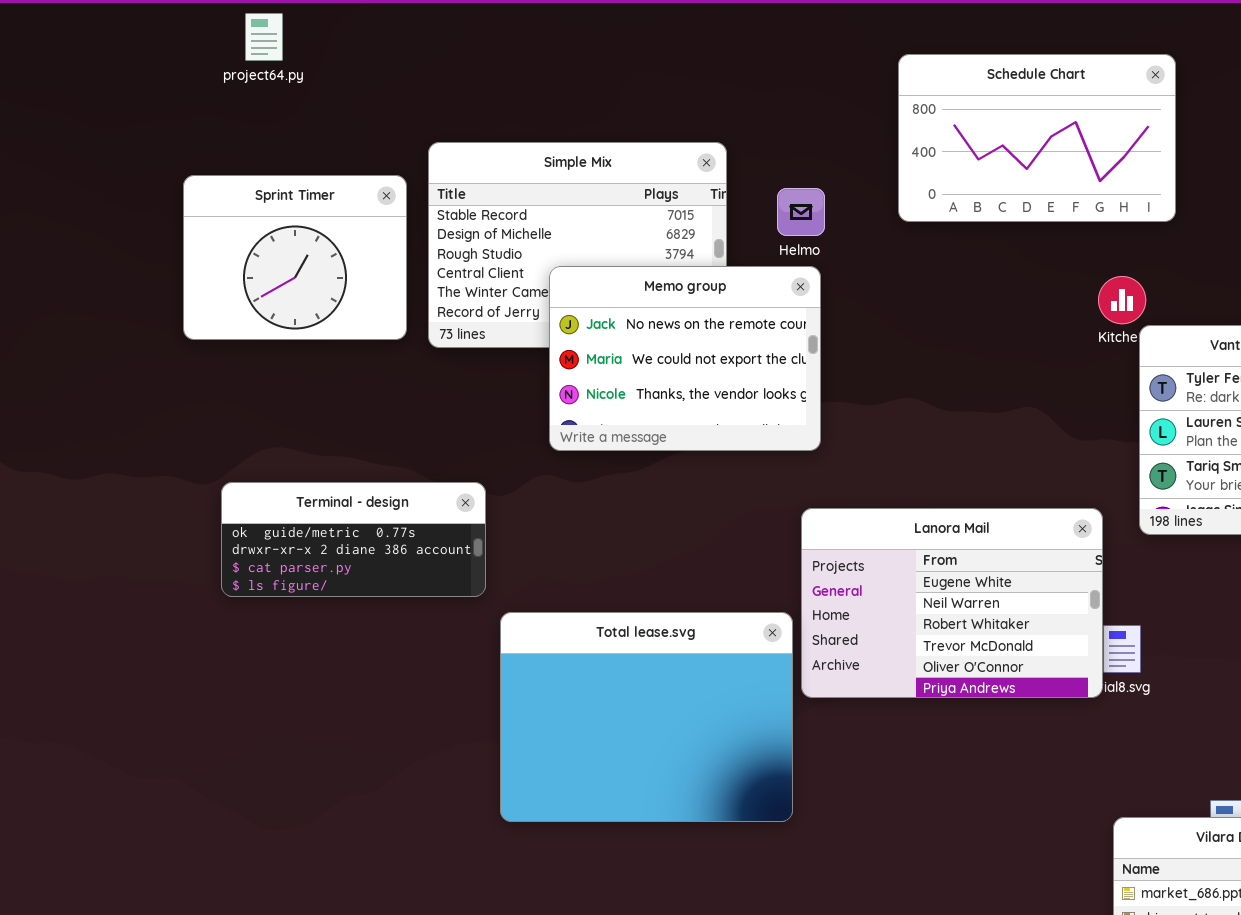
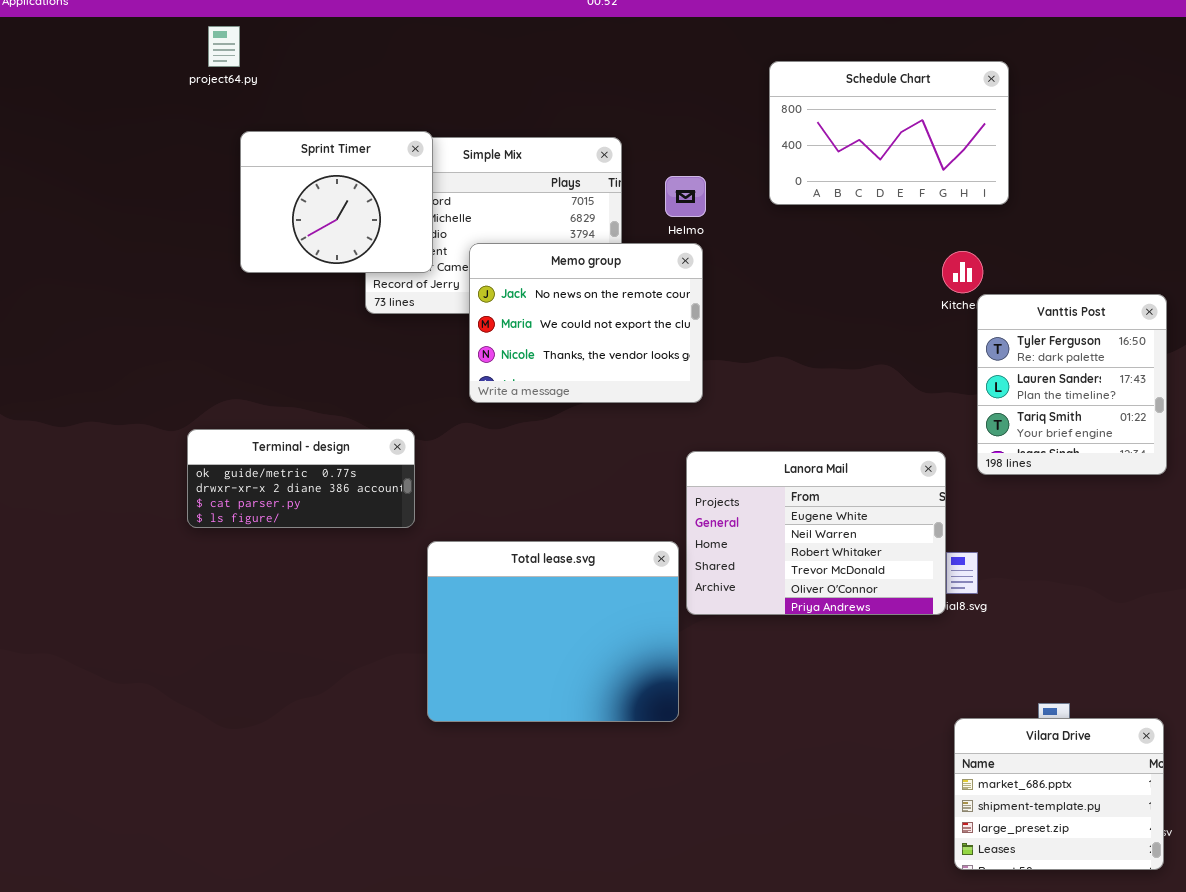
Sprint Timer: [183,175,407,340] -> [240,131,433,273], moved

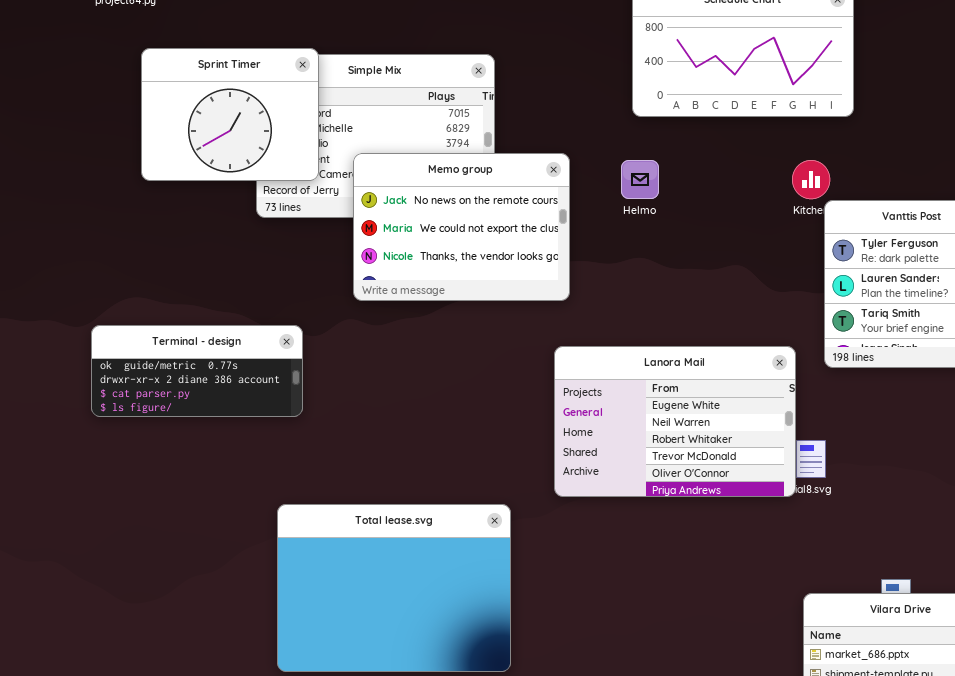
Helmo: [665,176,706,217] -> [621,160,659,199], moved
Total lease.svg: [427,541,679,722] -> [277,504,511,672], moved

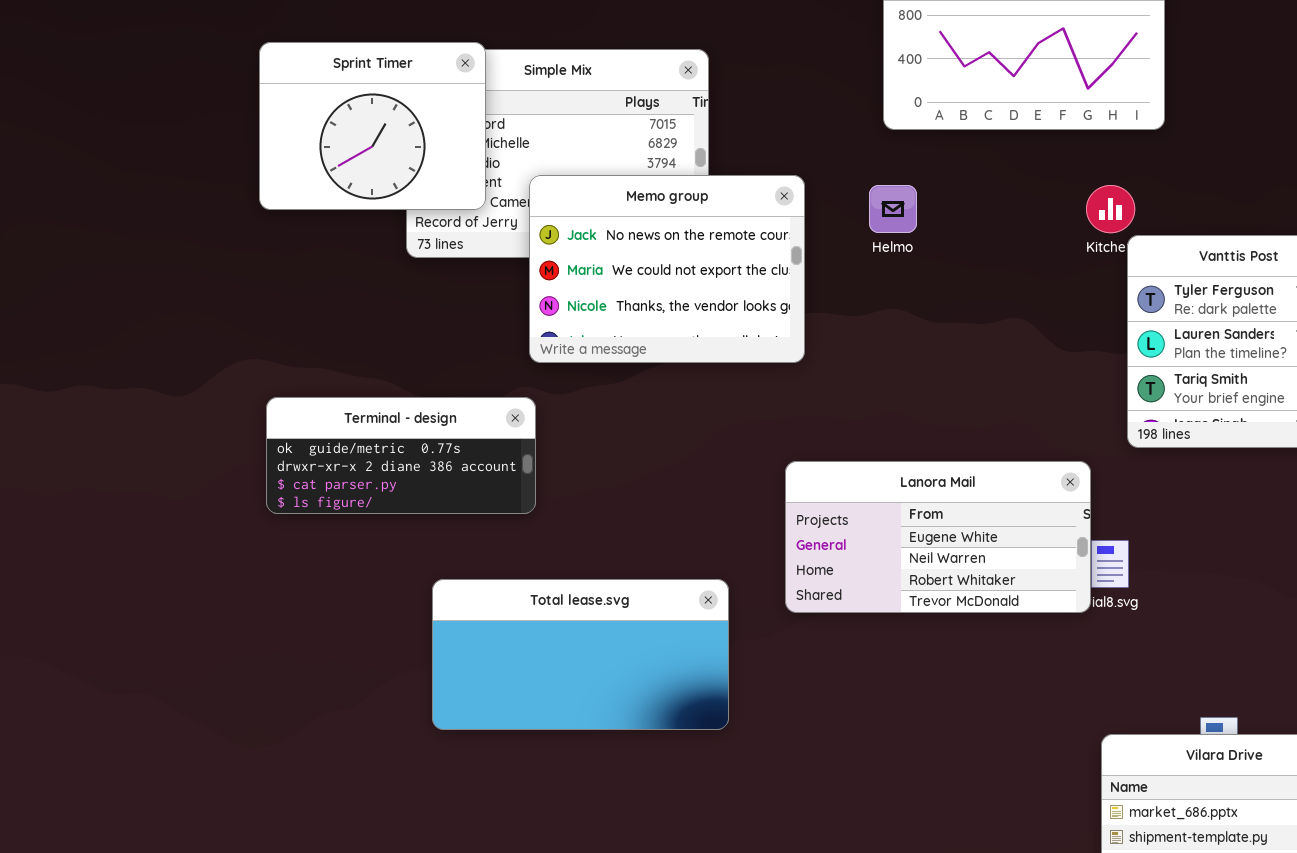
Terminal - design: [91,325,303,417] -> [266,397,536,514], moved
Lanora Mail: [554,346,796,497] -> [785,461,1091,613], resized
Total lease.svg: [277,504,511,672] -> [432,579,729,730], moved, resized

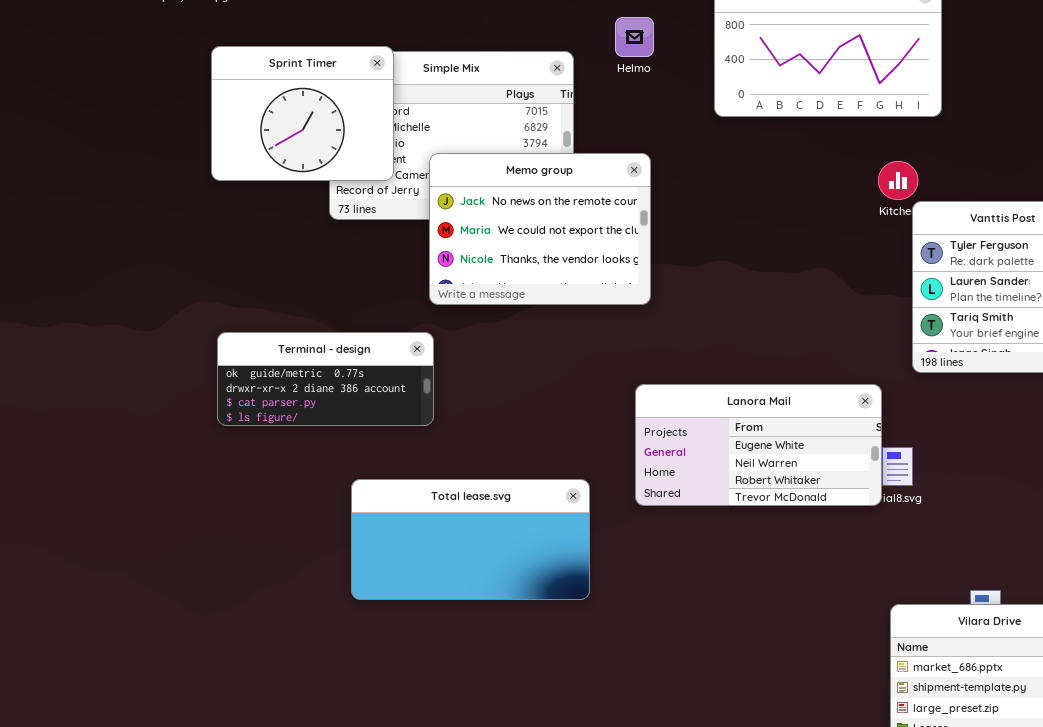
Helmo: [869,185,917,233] -> [615,17,654,57], moved

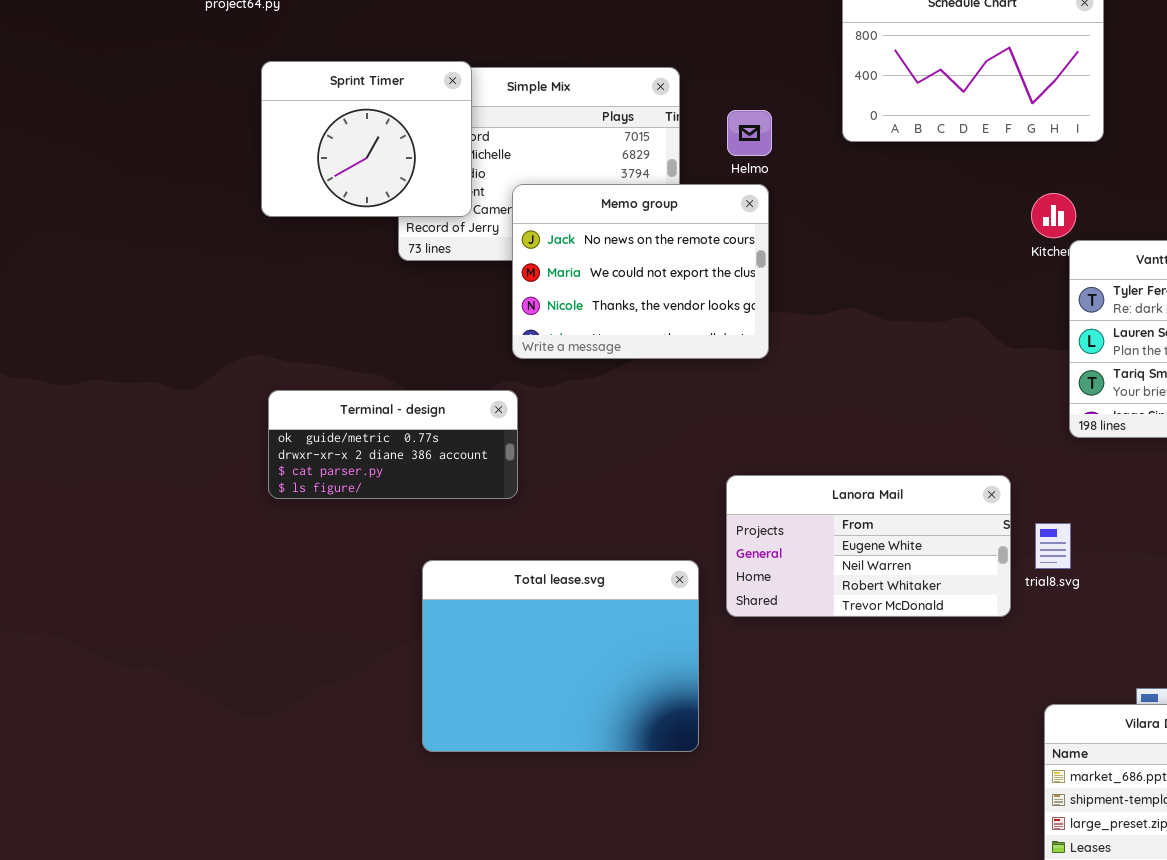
Helmo: [615,17,654,57] -> [727,110,772,156], moved
Lanora Mail: [635,384,882,506] -> [726,475,1011,617], moved
Total lease.svg: [351,479,590,600] -> [422,560,699,752], resized

